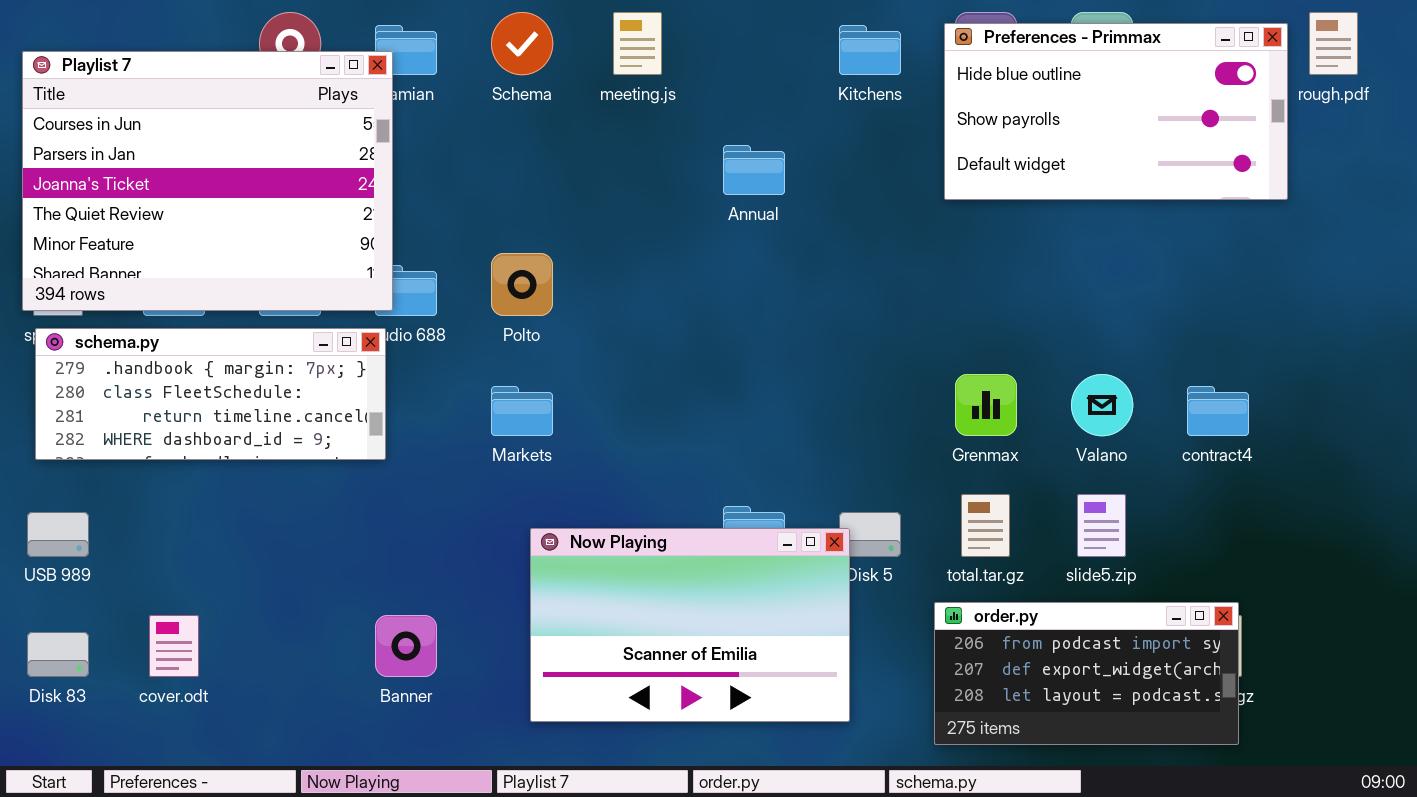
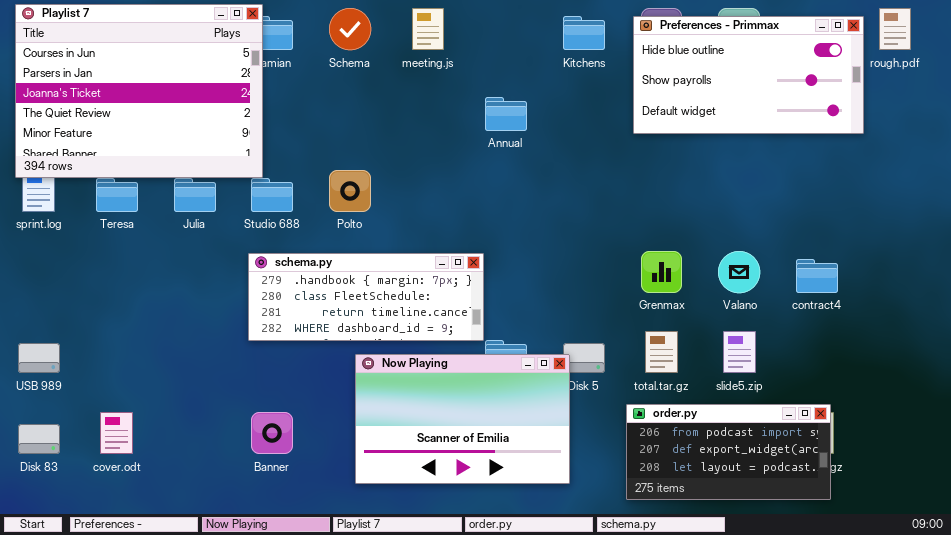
Playlist 7: [22,51,393,311] -> [15,4,263,178], moved
schema.py: [35,328,386,460] -> [248,253,484,341], moved

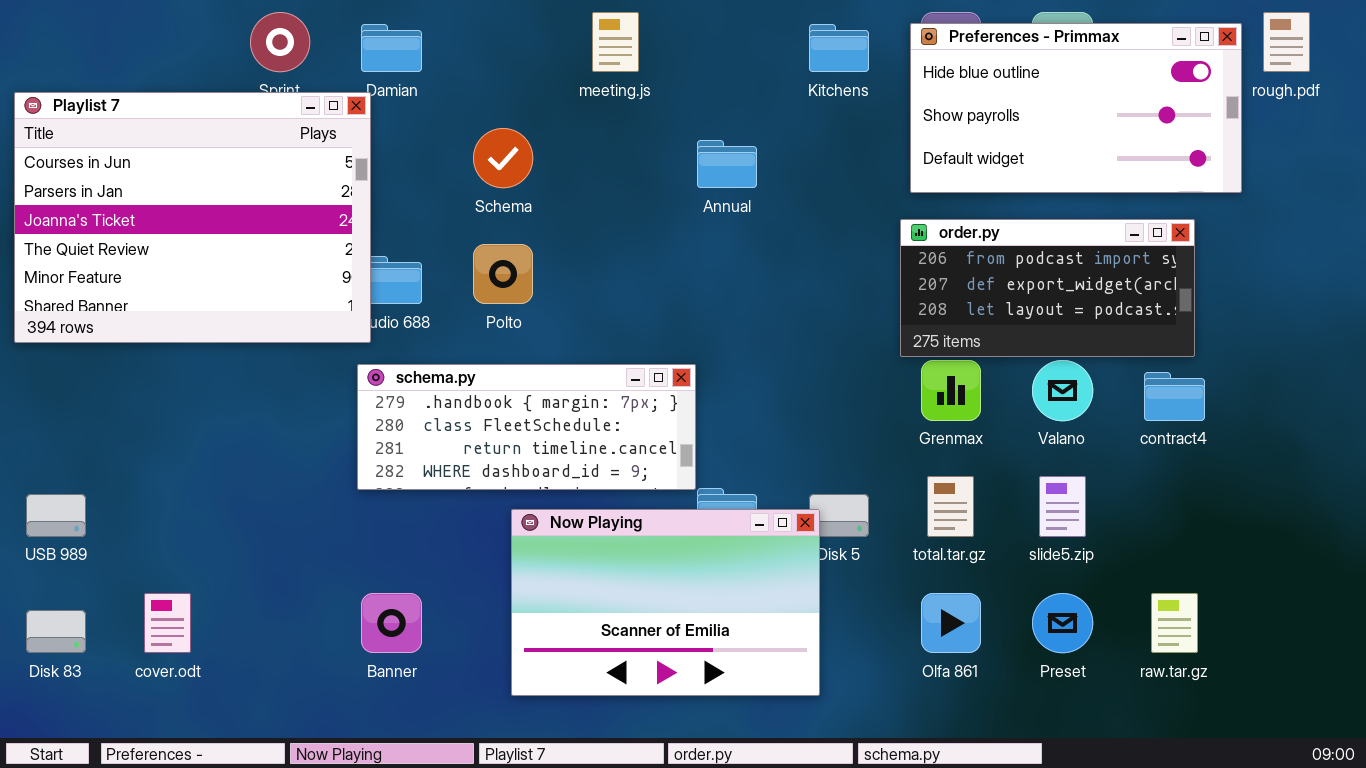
Playlist 7: [15,4,263,178] -> [14,92,371,343], moved
Schema: [329,8,371,50] -> [473,128,533,188], moved
order.py: [626,404,831,500] -> [900,219,1195,357], moved

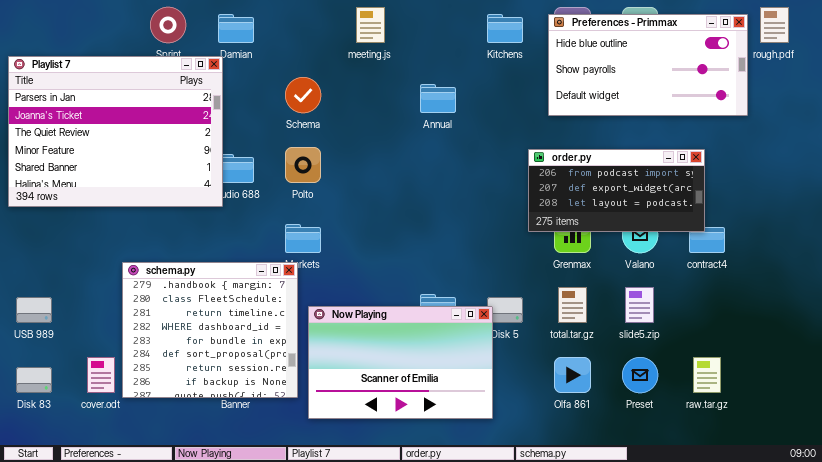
Playlist 7: [14,92,371,343] -> [8,56,223,207], scrolled down 1 row
order.py: [900,219,1195,357] -> [528,149,705,232], moved
schema.py: [357,364,696,490] -> [122,262,298,398], moved, resized

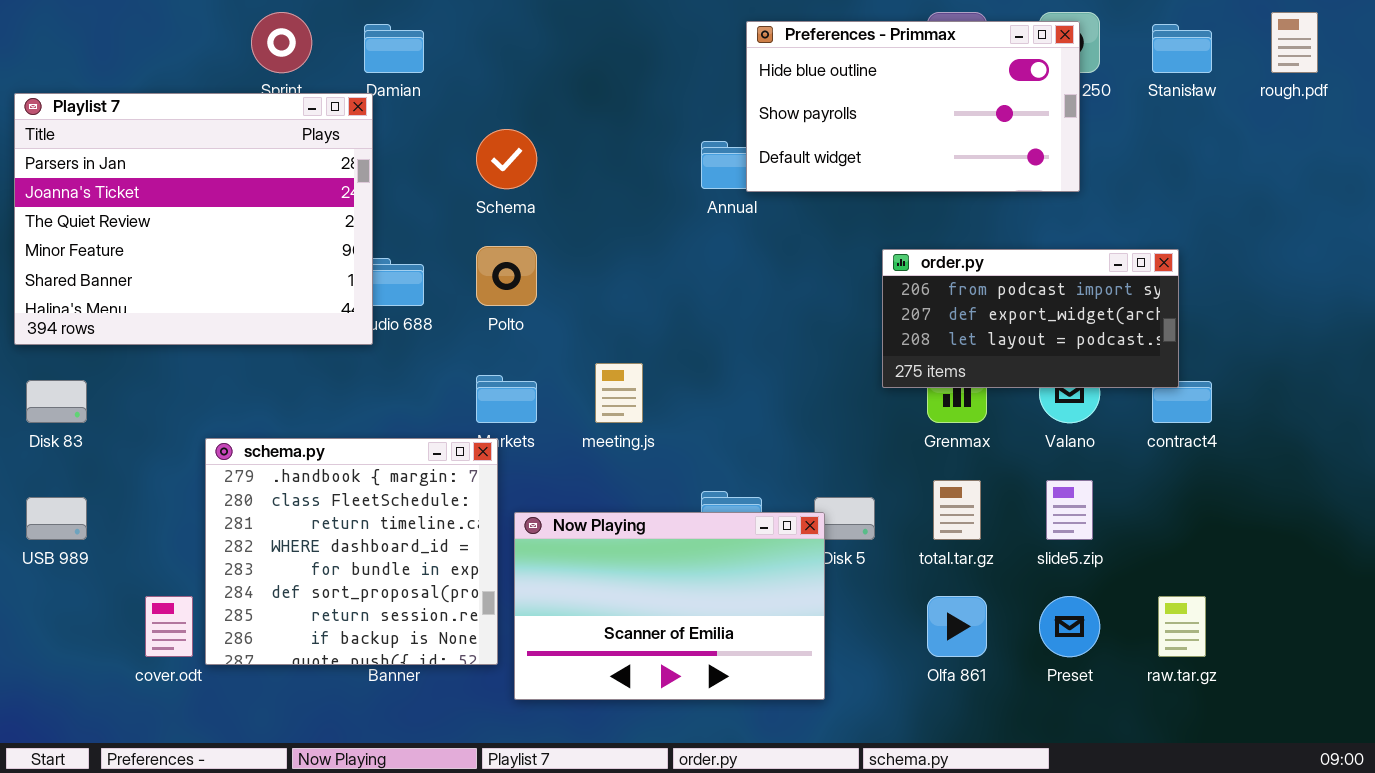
meeting.js: [356,7,385,43] -> [595,363,643,423], moved
Preferences - Primmax: [548,14,748,116] -> [746,21,1080,192], moved
Disk 83: [16,367,52,393] -> [26,380,87,423], moved

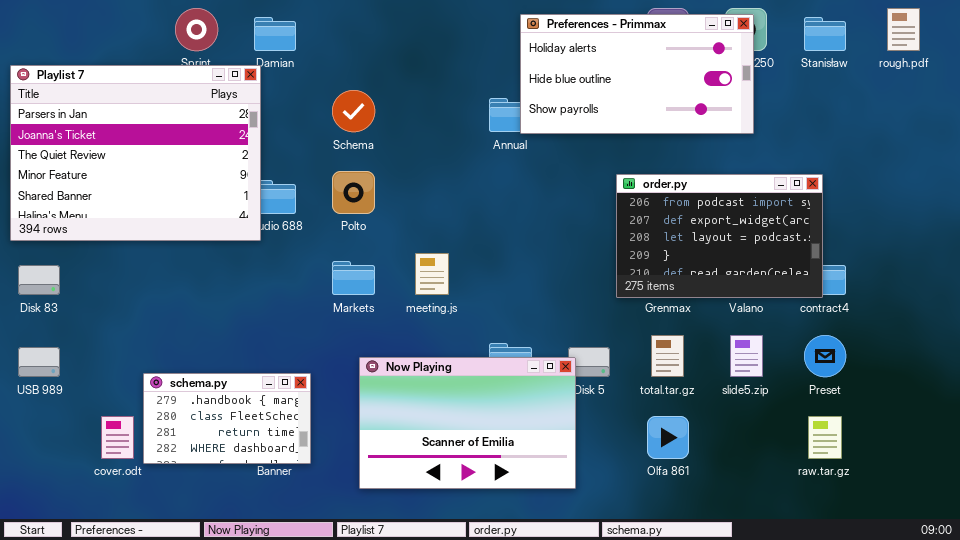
Preferences - Primmax: [746,21,1080,192] -> [520,14,754,134], scrolled up 1 row
order.py: [882,249,1179,388] -> [616,174,823,298], resized
schema.py: [205,438,498,665] -> [143,373,311,464], resized
Preset: [1039,596,1100,657] -> [804,335,846,377], moved

